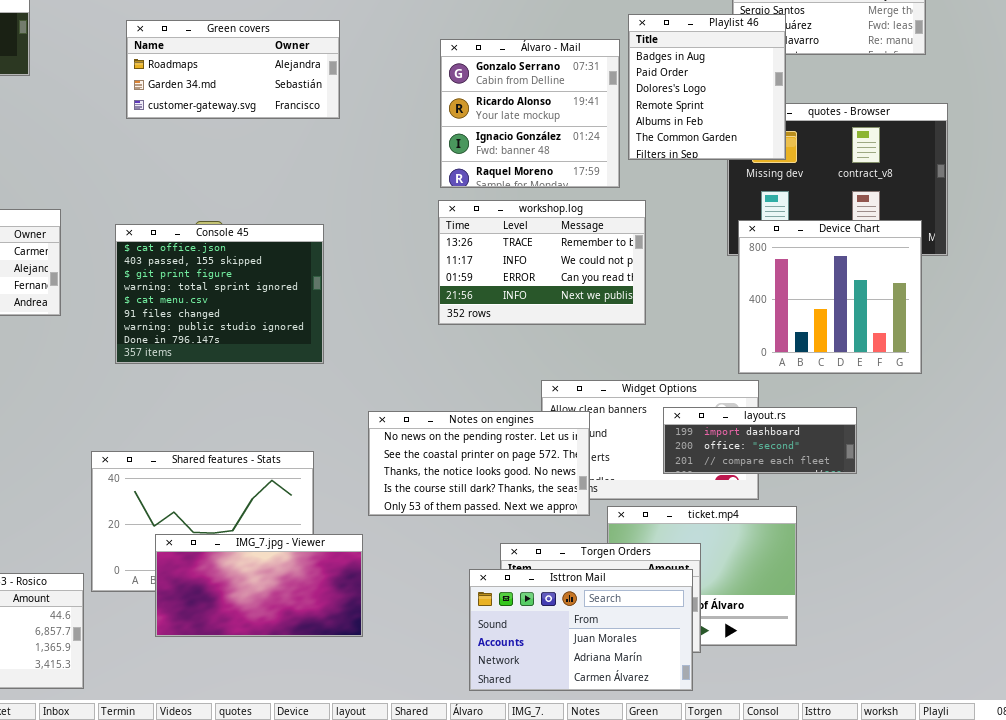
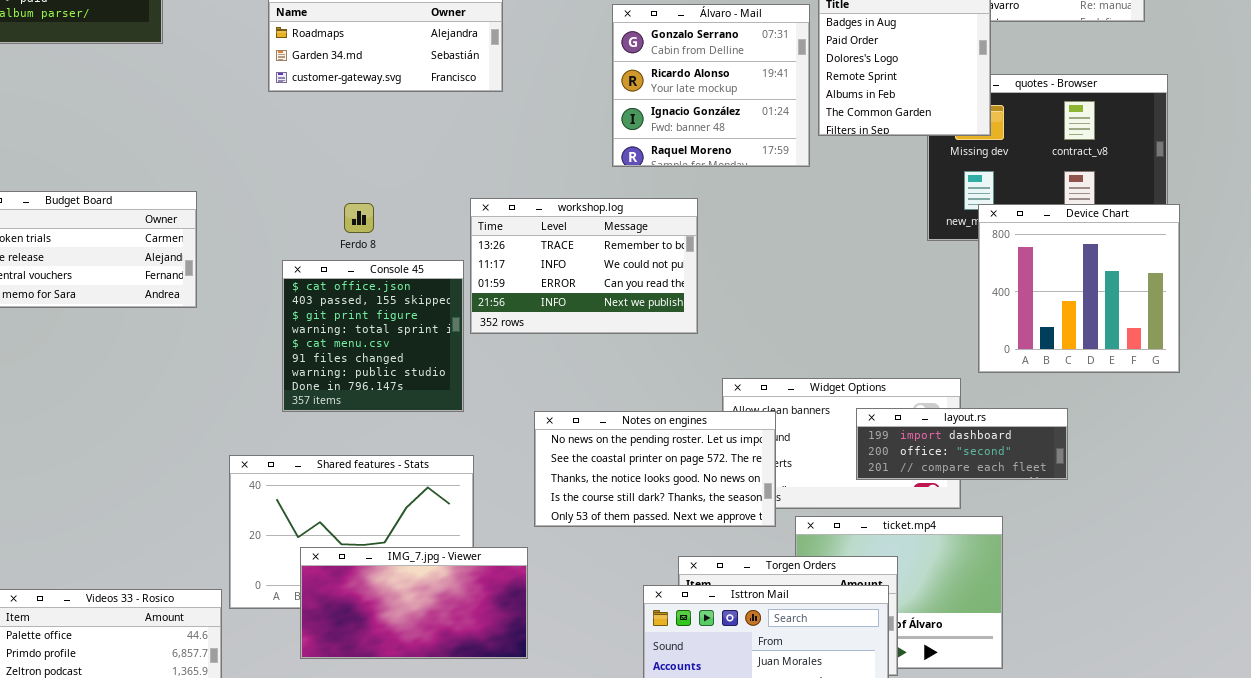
workshop.log: [438,200,646,325] -> [470,198,698,334], moved
Device Chart: [738,220,922,374] -> [978,204,1180,373], moved
Console 45: [115,224,324,364] -> [282,260,464,412], moved, resized

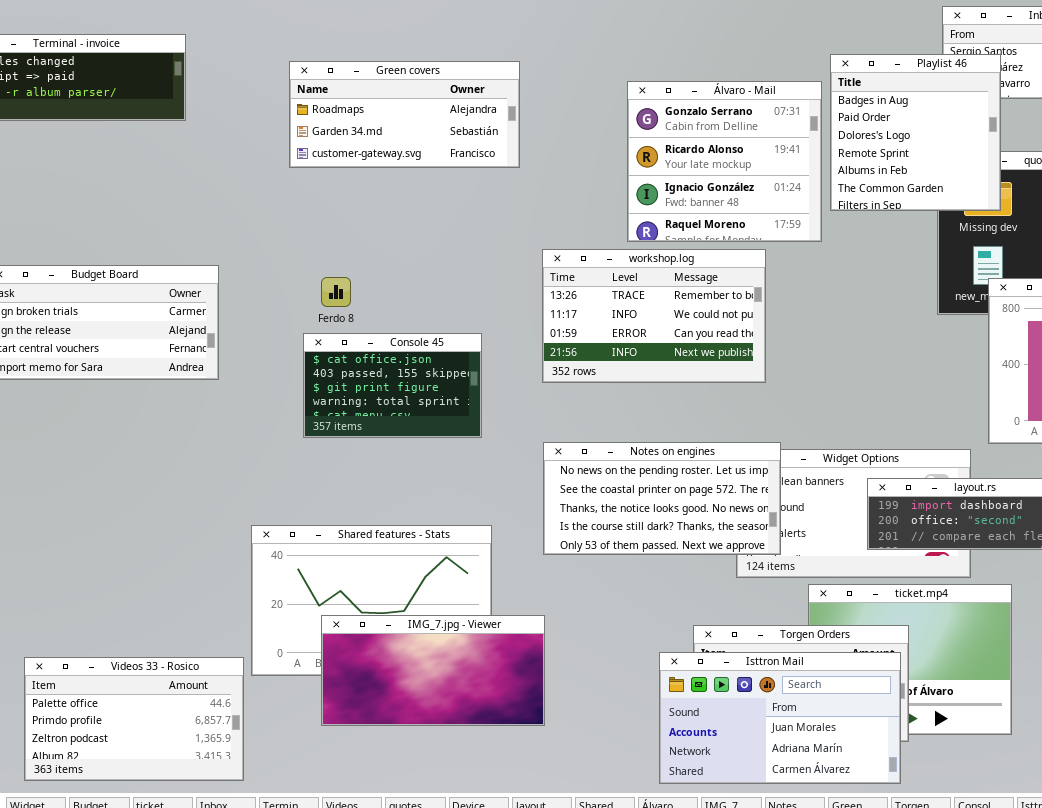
workshop.log: [470,198,698,334] -> [542,249,766,383], moved
Ferdo 8: [344,203,374,233] -> [321,277,351,307], moved
Console 45: [282,260,464,412] -> [303,333,482,438], resized
Notes on engines: [534,411,776,527] -> [543,442,781,555], moved

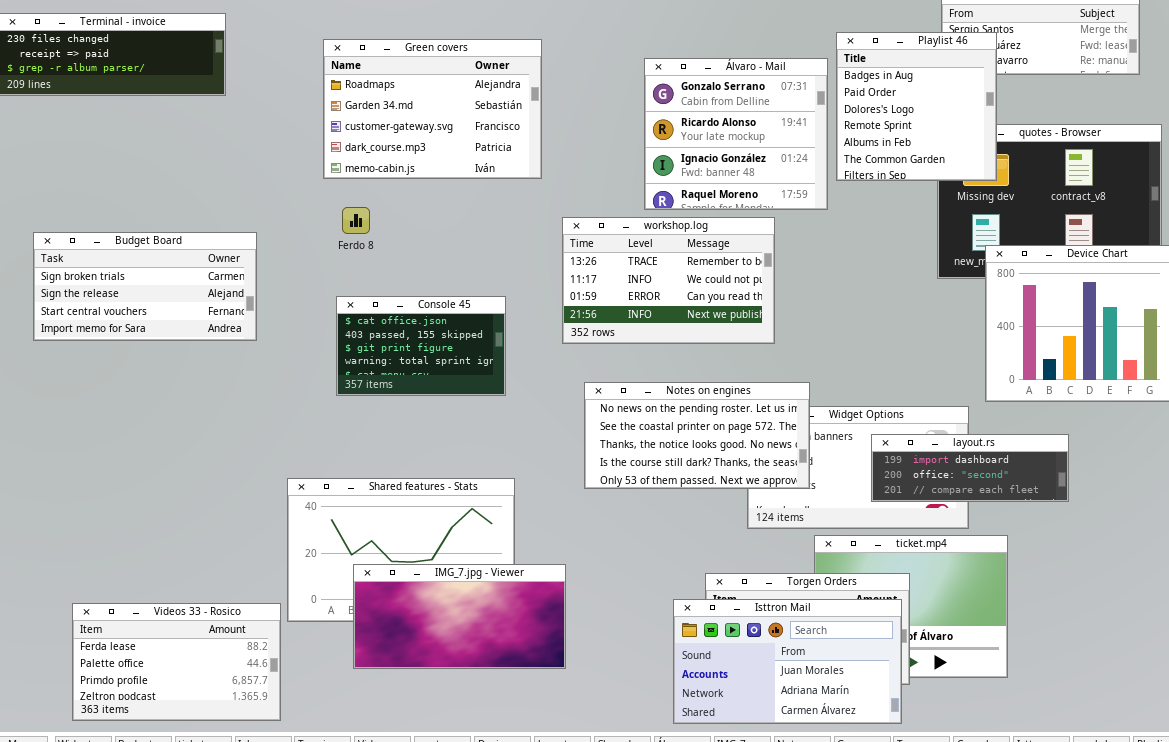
Green covers: [289,61,520,168] -> [323,39,542,179], resized
Ferdo 8: [321,277,351,307] -> [342,207,370,234], moved
Notes on engines: [543,442,781,555] -> [584,382,810,489], moved
Videos 33 - Rosico: [24,657,244,781] -> [72,603,281,721], scrolled up 1 row

